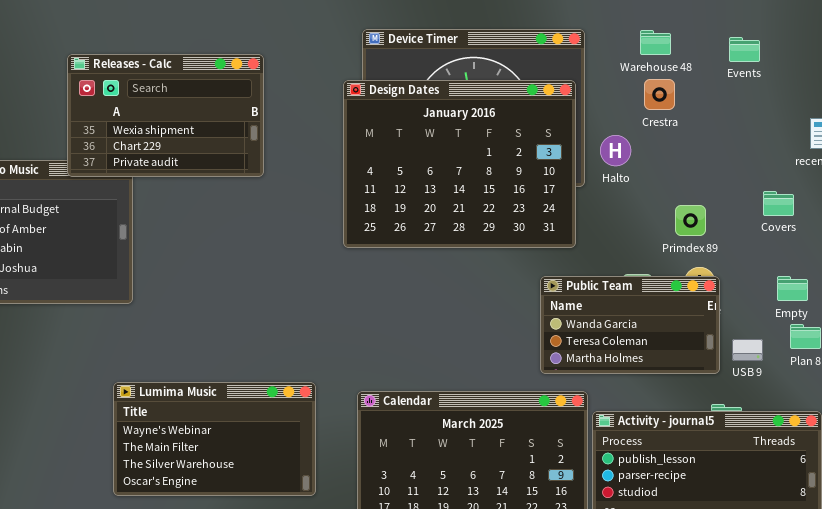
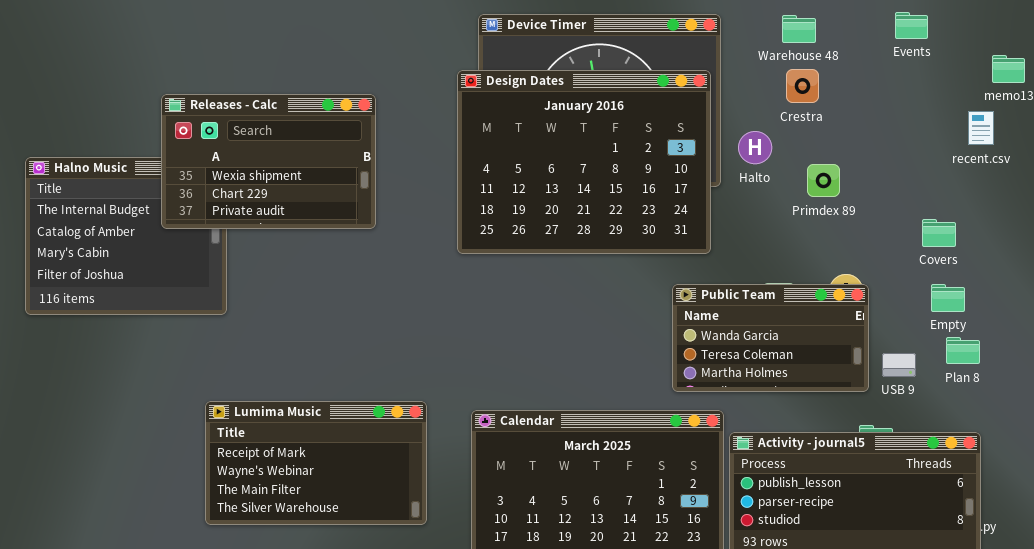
Events: [729,37,760,62] -> [895,12,928,39], moved
Releases - Calc: [67,54,264,177] -> [161,94,376,229], moved
Covers: [763,191,794,216] -> [922,219,956,247], moved
Primdex 89: [675,205,706,236] -> [807,164,840,197], moved
Lumima Music: [113,382,316,496] -> [205,401,427,525], scrolled up 1 row

